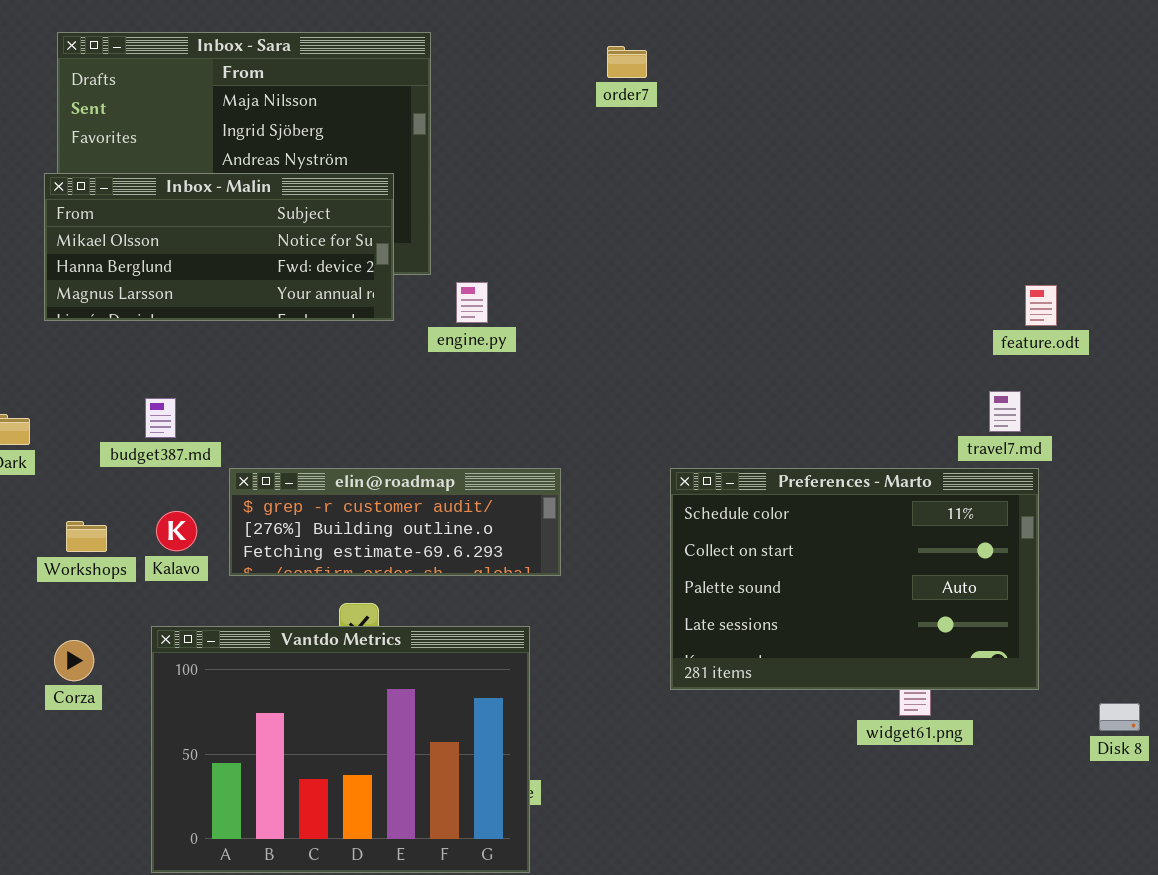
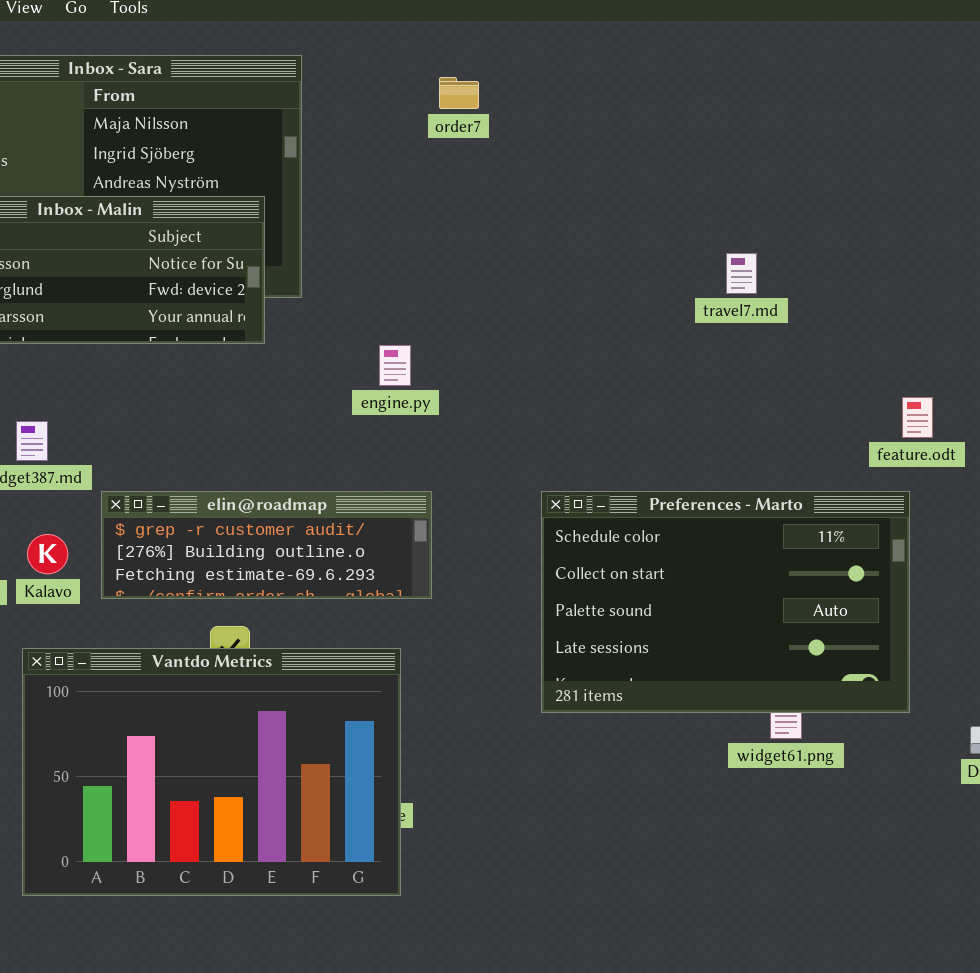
order7: [607,46,647,78] -> [439,77,479,109], moved
engine.py: [456,282,488,323] -> [379,345,411,386], moved
feature.odt: [1025,285,1057,326] -> [902,397,933,438], moved
travel7.md: [989,391,1021,432] -> [726,253,757,294], moved

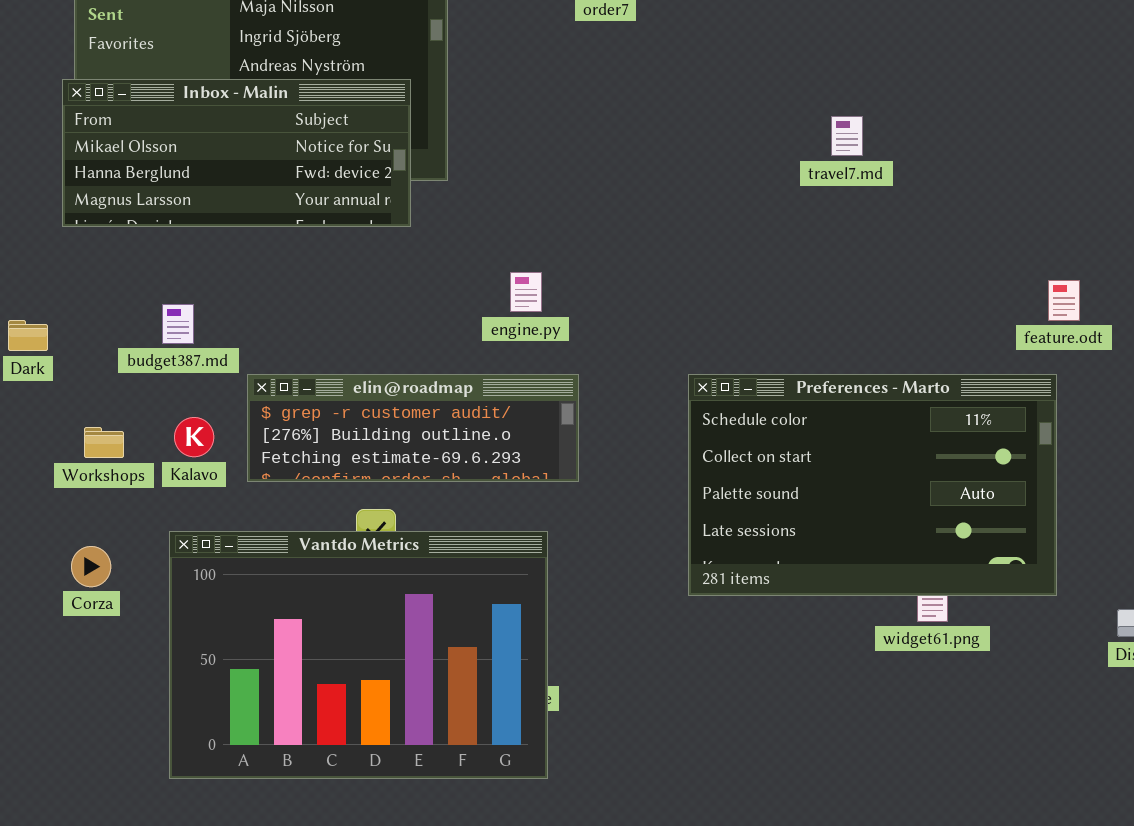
travel7.md: [726,253,757,294] -> [831,116,863,156], moved
engine.py: [379,345,411,386] -> [510,272,542,312], moved

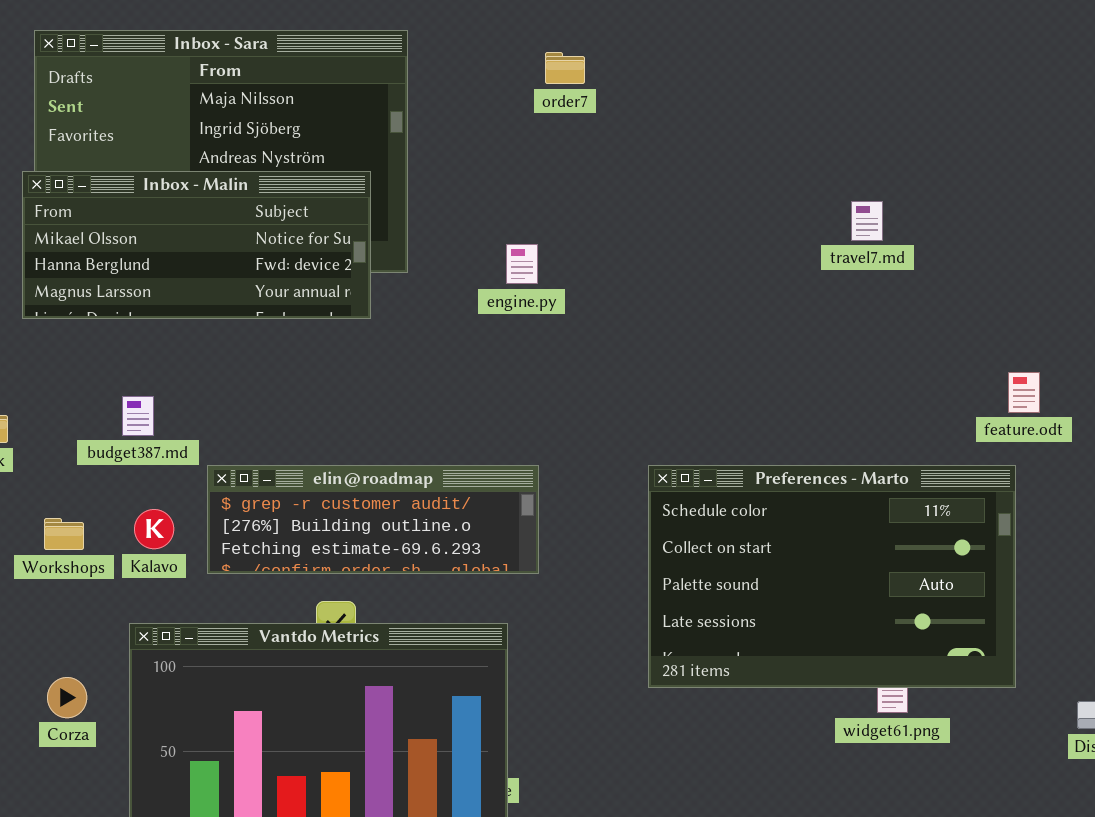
travel7.md: [831,116,863,156] -> [851,201,883,241], moved
engine.py: [510,272,542,312] -> [506,244,538,284], moved
Corza: [71,546,111,587] -> [47,677,87,718], moved

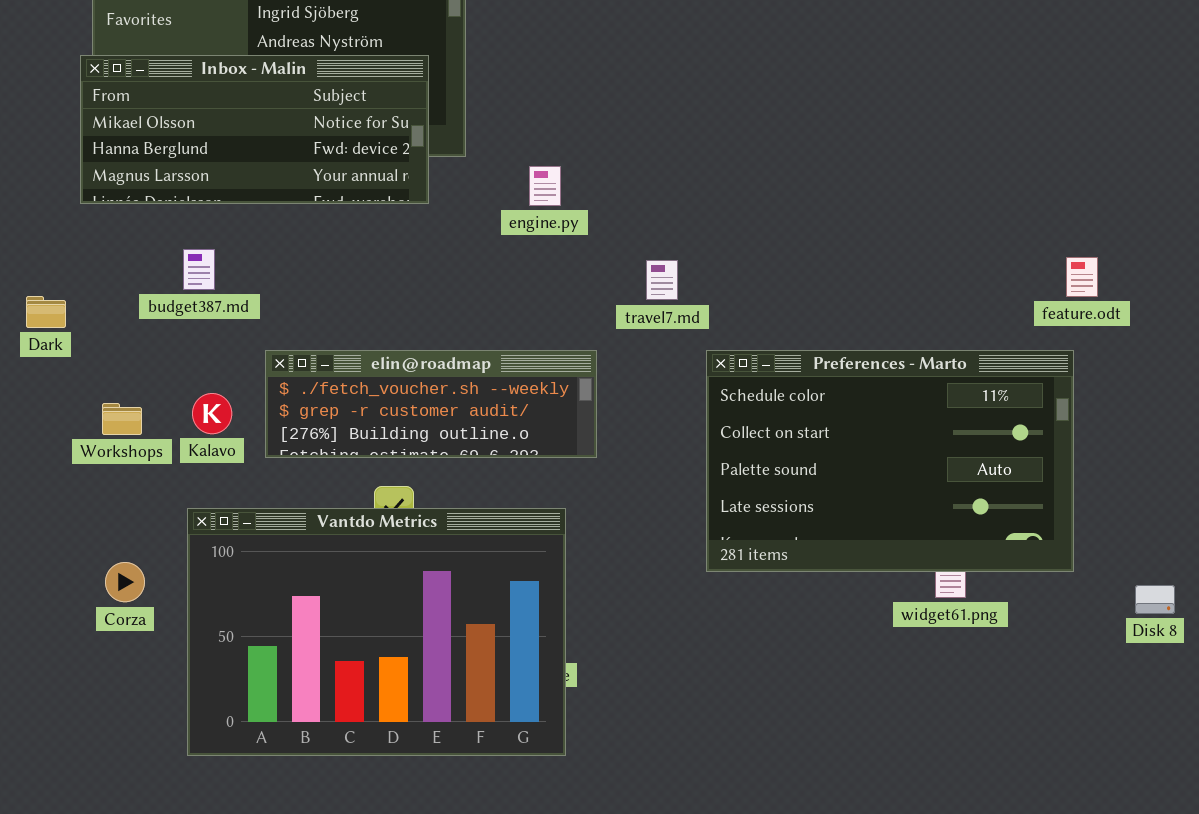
travel7.md: [851,201,883,241] -> [646,260,678,300], moved
engine.py: [506,244,538,284] -> [529,166,561,206], moved
budget387.md: [122,396,154,436] -> [183,249,215,290], moved
elin@roadmap: [207,465,539,574] -> [265,350,597,458], scrolled up 1 row

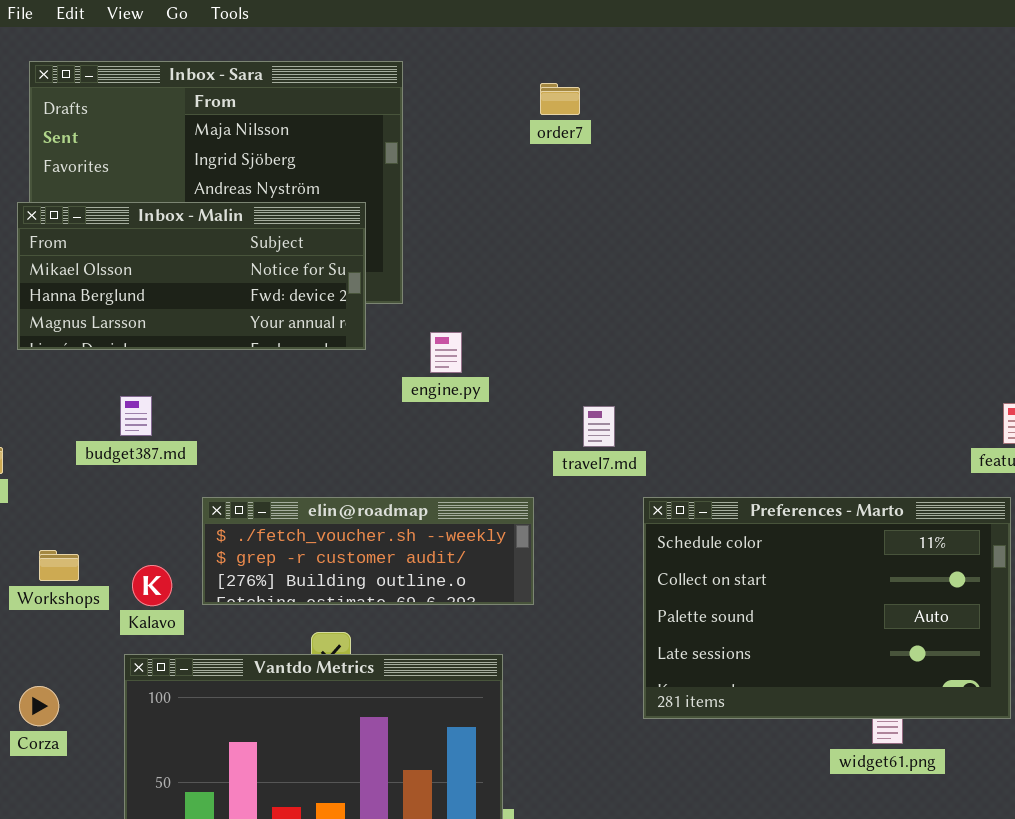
engine.py: [529,166,561,206] -> [430,332,462,373], moved
Kalavo: [192,393,232,434] -> [132,565,172,606], moved
Corza: [105,562,145,602] -> [19,686,59,726], moved

